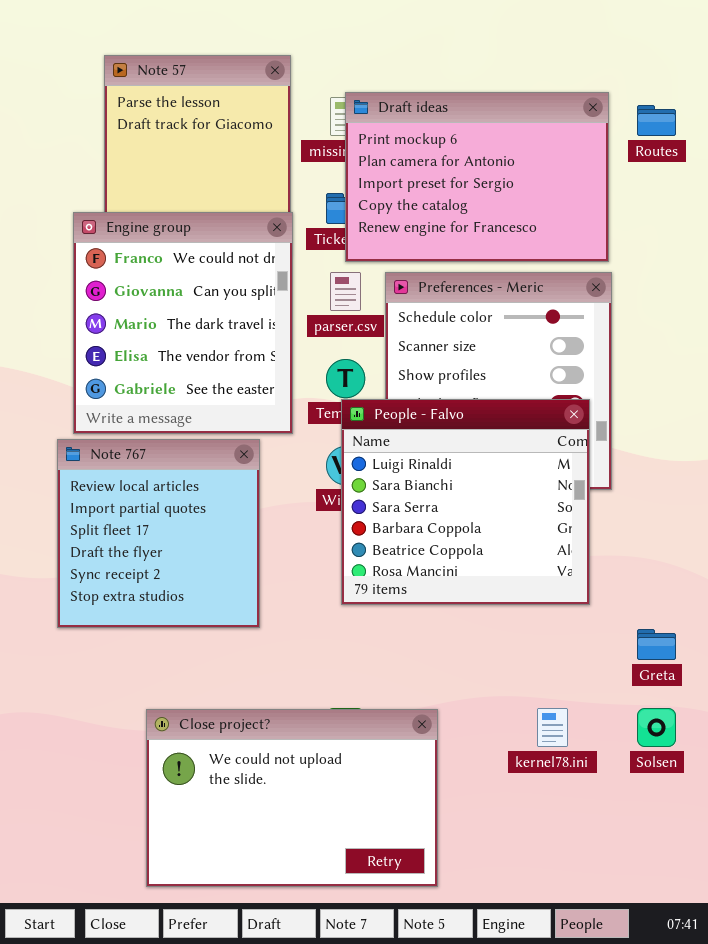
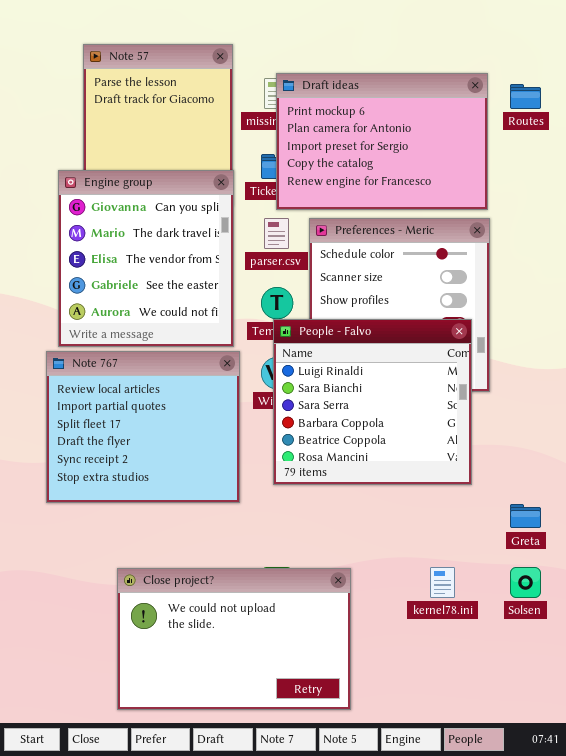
Engine group: [73,212,293,434] -> [58,170,234,347], scrolled down 1 row
Note 767: [57,439,260,628] -> [46,351,240,503], resized

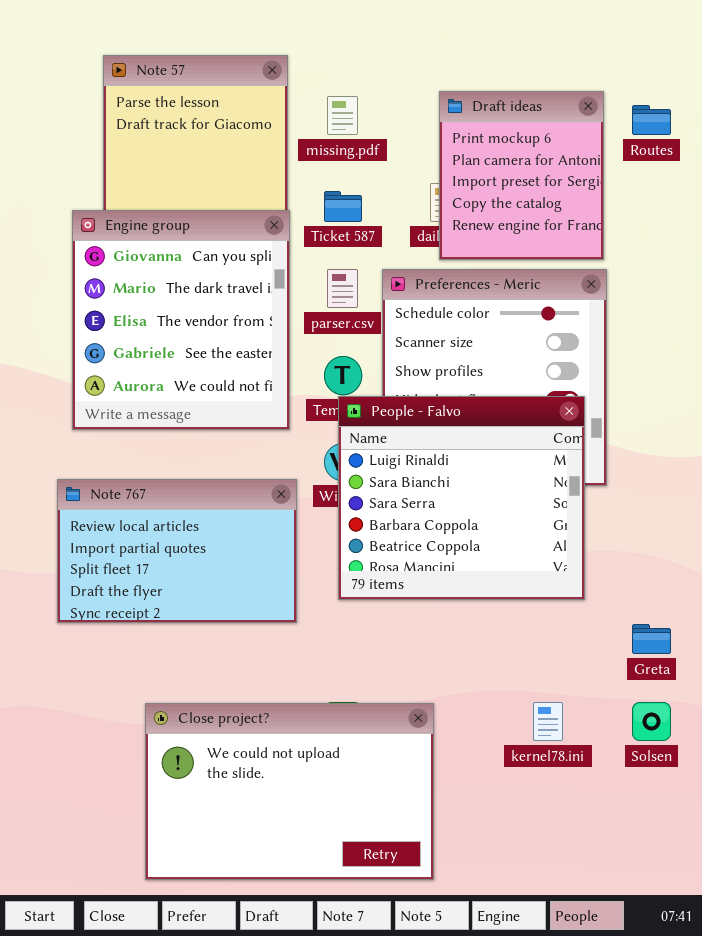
Draft ideas: [276,73,488,210] -> [439,91,604,260], resized
Note 767: [46,351,240,503] -> [57,479,297,623], resized

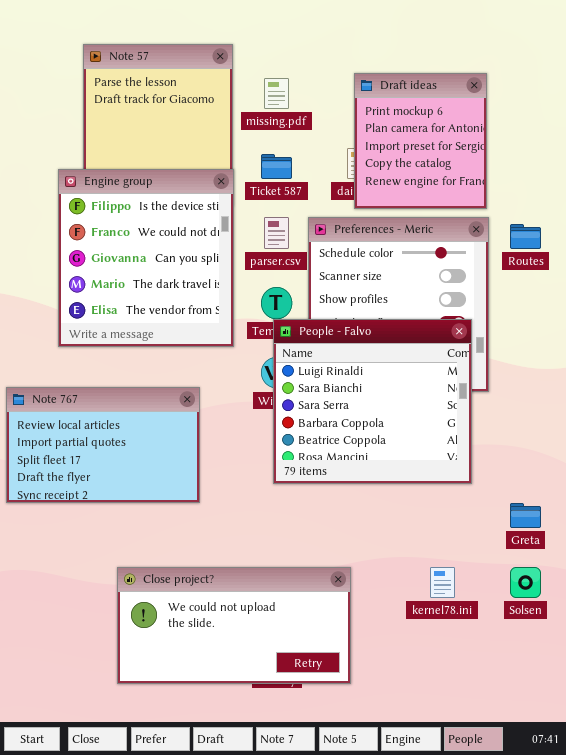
Routes: [632,105,671,135] -> [510,224,541,249], moved
Engine group: [72,210,290,430] -> [58,169,234,347], scrolled up 2 rows
Note 767: [57,479,297,623] -> [6,387,200,503], moved
Close project?: [145,703,434,880] -> [117,567,351,684], resized

